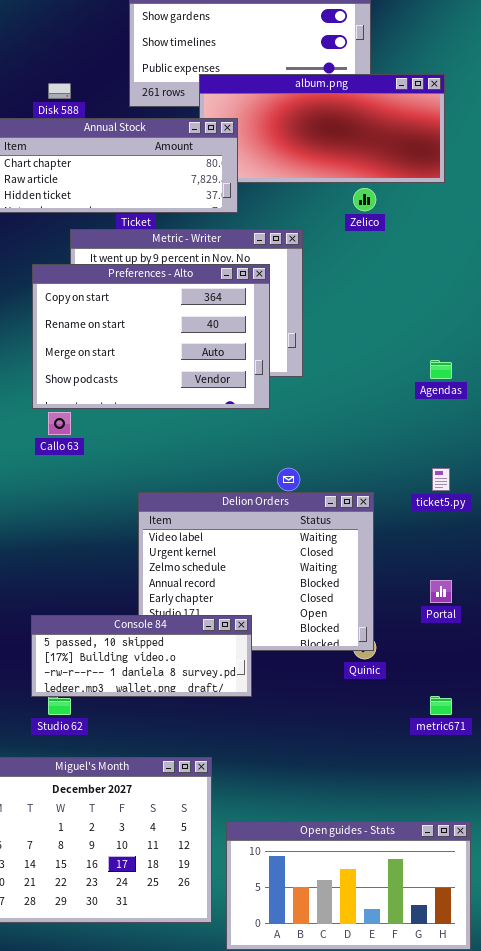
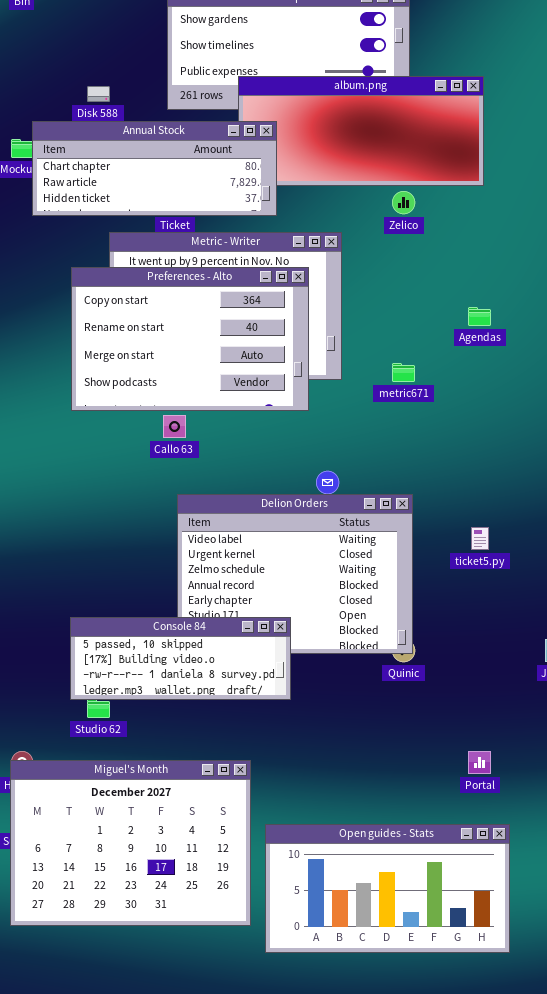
Agendas: [430,360,452,379] -> [468,307,491,326], moved
Callo 63: [48,412,71,435] -> [163,415,186,438], moved
ticket5.py: [432,468,450,491] -> [471,527,489,550], moved
Portal: [430,580,452,603] -> [468,751,491,774], moved
metric671: [430,696,452,715] -> [392,363,415,382], moved

